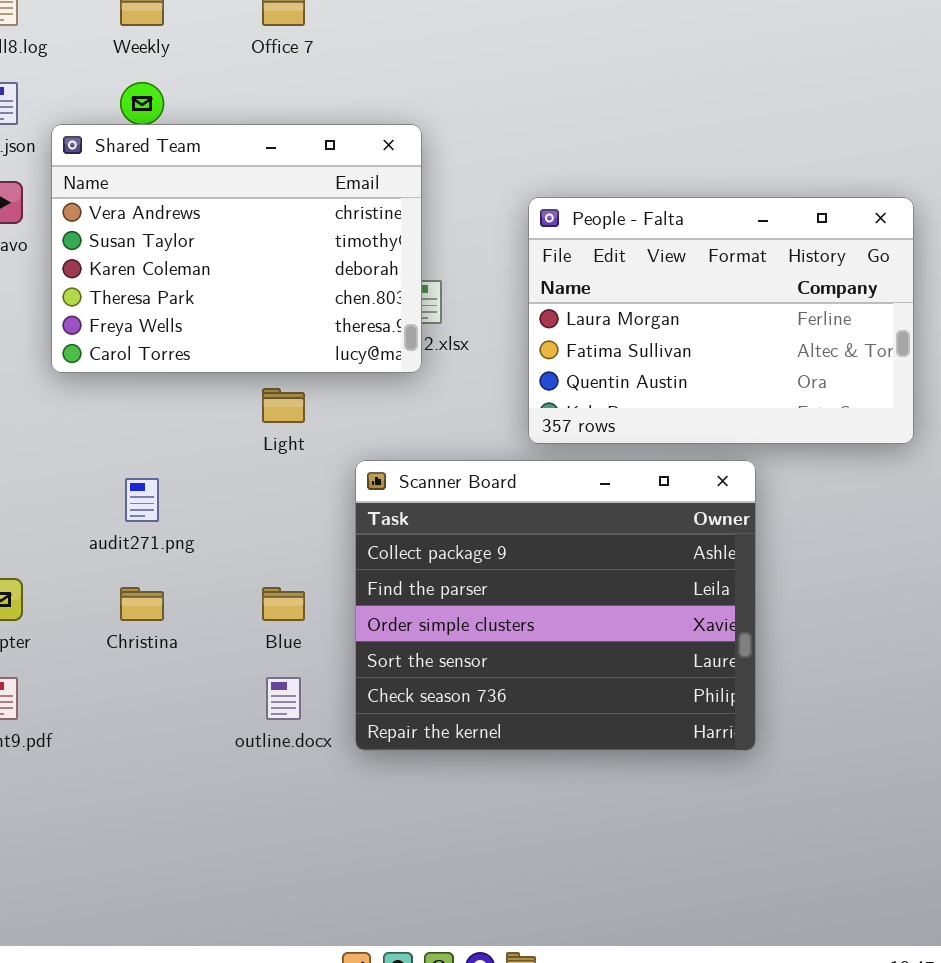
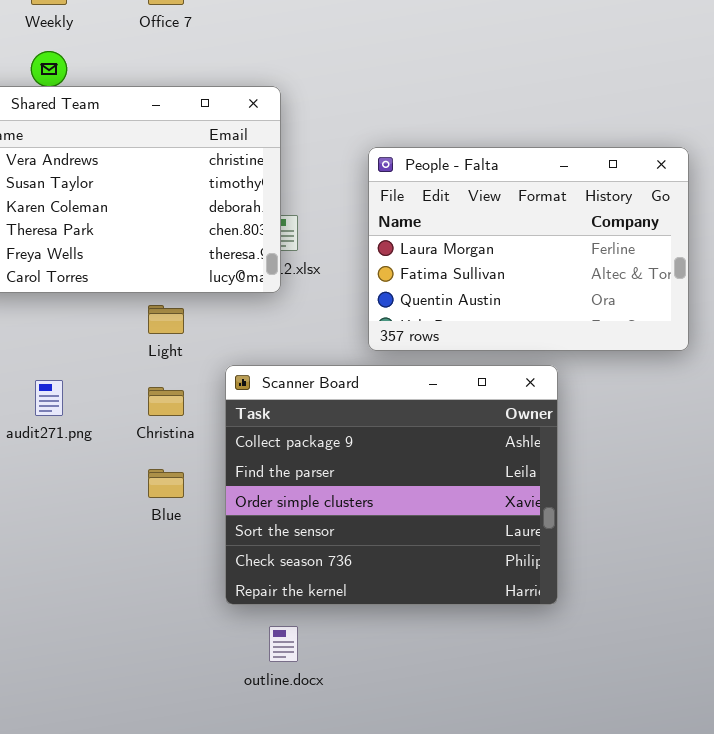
Christina: [120,587,164,621] -> [148,387,184,416], moved
outline.docx: [266,677,301,720] -> [269,626,298,662], moved

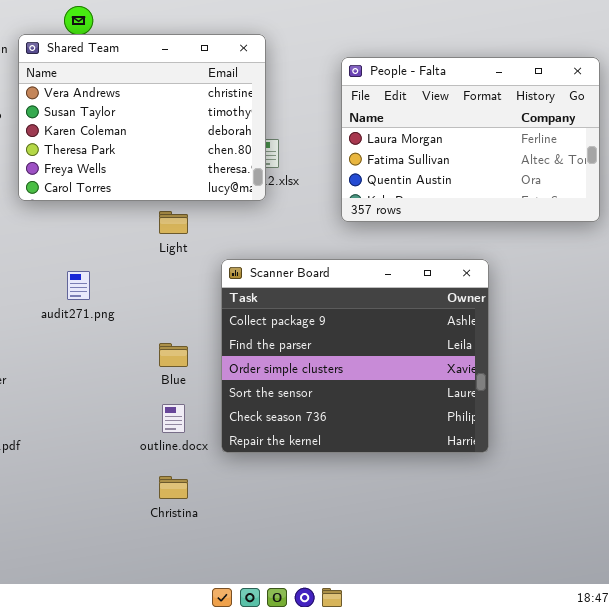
People - Falta: [368,147,689,351] -> [341,57,600,222], moved
Christina: [148,387,184,416] -> [159,476,188,499], moved
outline.docx: [269,626,298,662] -> [162,404,185,433], moved

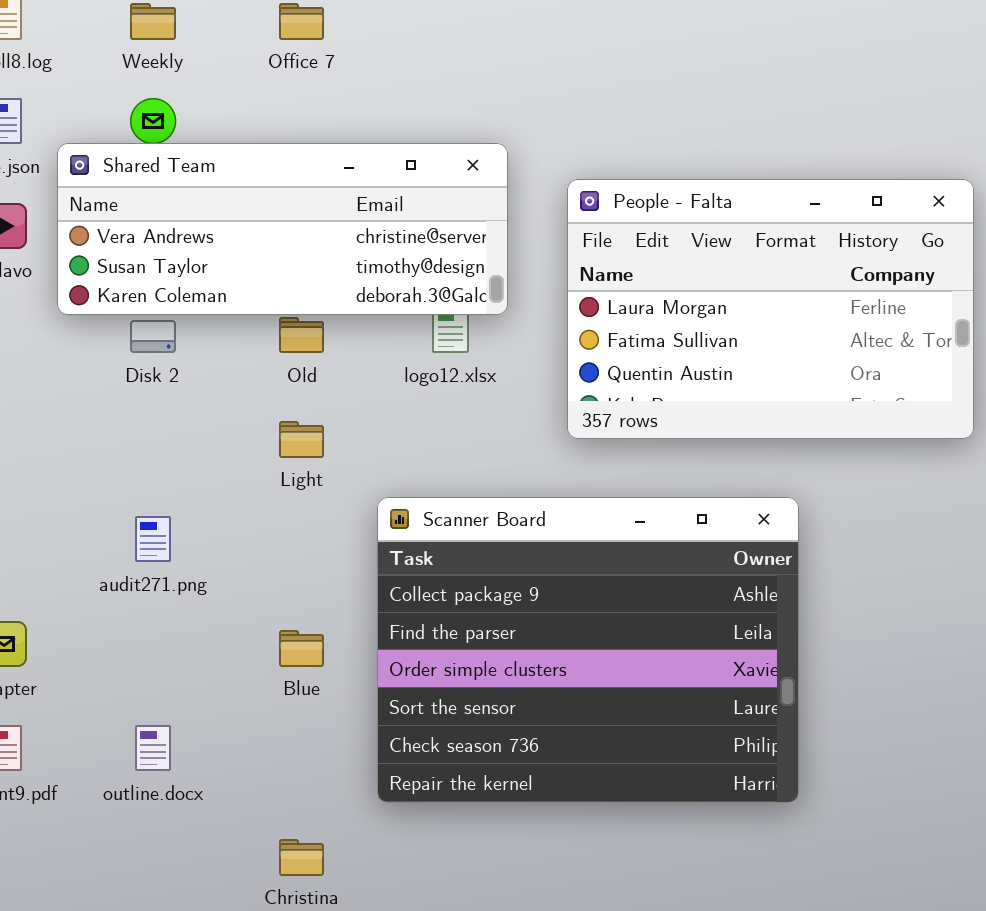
Shared Team: [18,34,266,201] -> [57,143,508,315], resized
outline.docx: [162,404,185,433] -> [135,725,171,771], moved

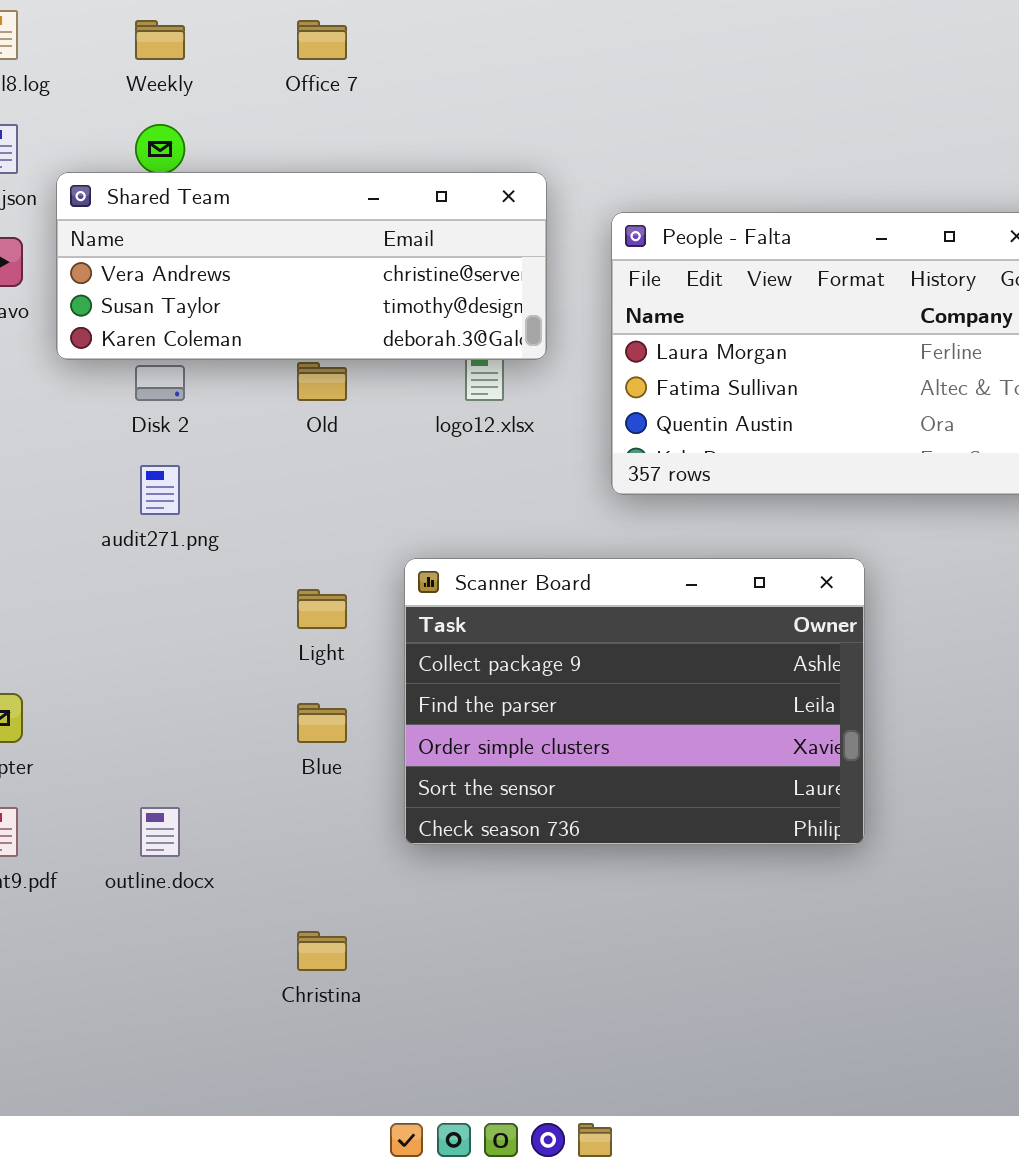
Light: [279,421,324,458] -> [297,589,347,629], moved
Scanner Board: [377,497,799,803] -> [404,558,865,845], resized
audit271.png: [135,516,171,562] -> [140,465,180,515], moved

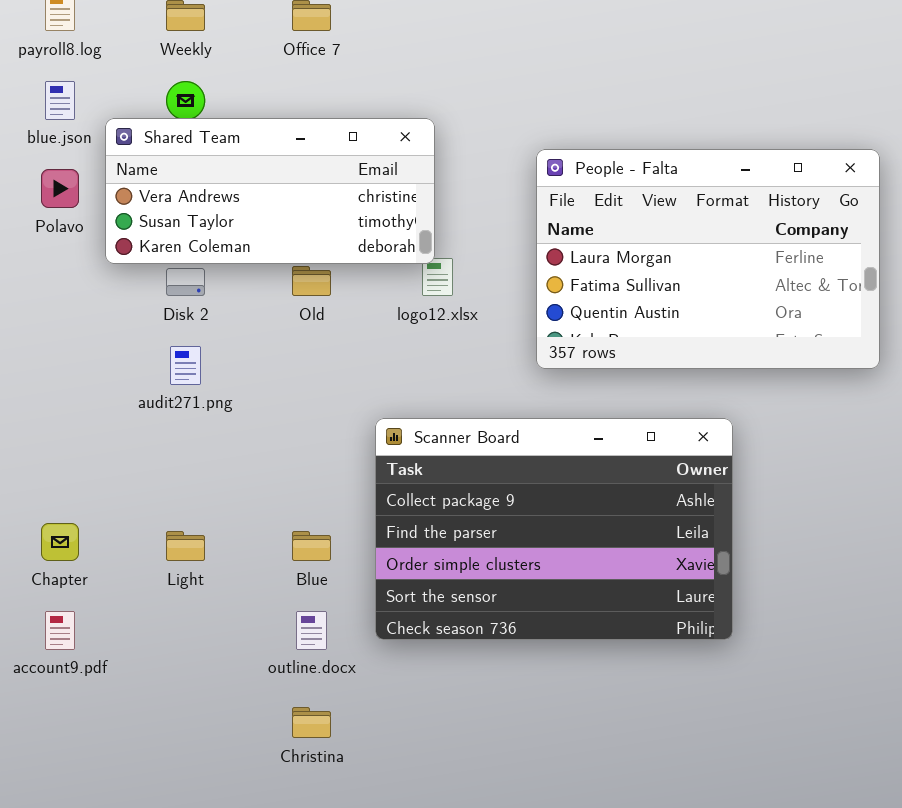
Shared Team: [56,172,547,360] -> [105,118,435,264], resized
Light: [297,589,347,629] -> [166,531,205,561], moved
outline.docx: [140,807,180,857] -> [296,611,327,650], moved

